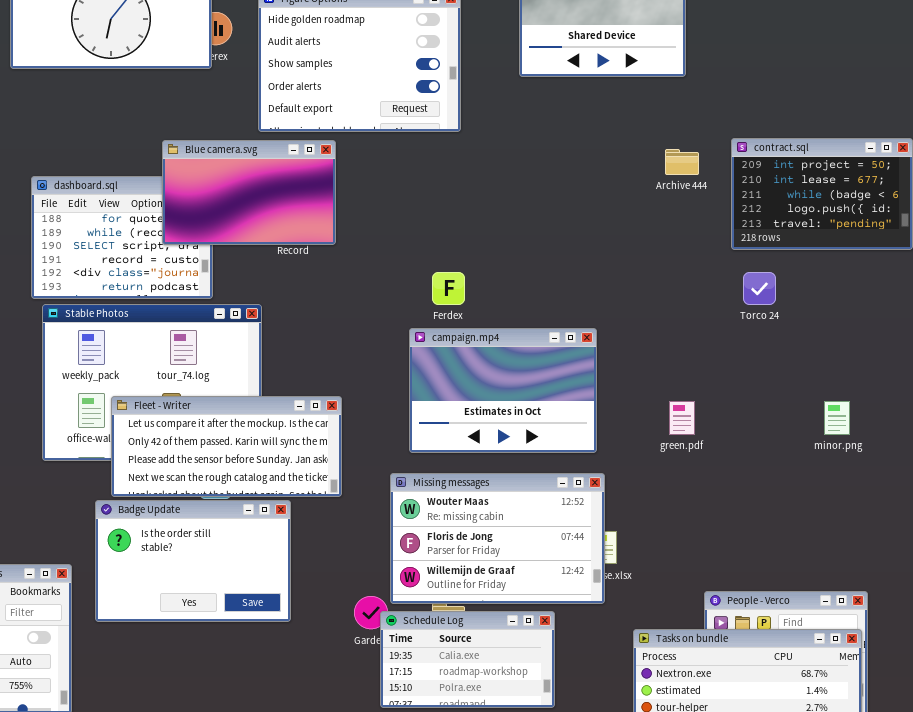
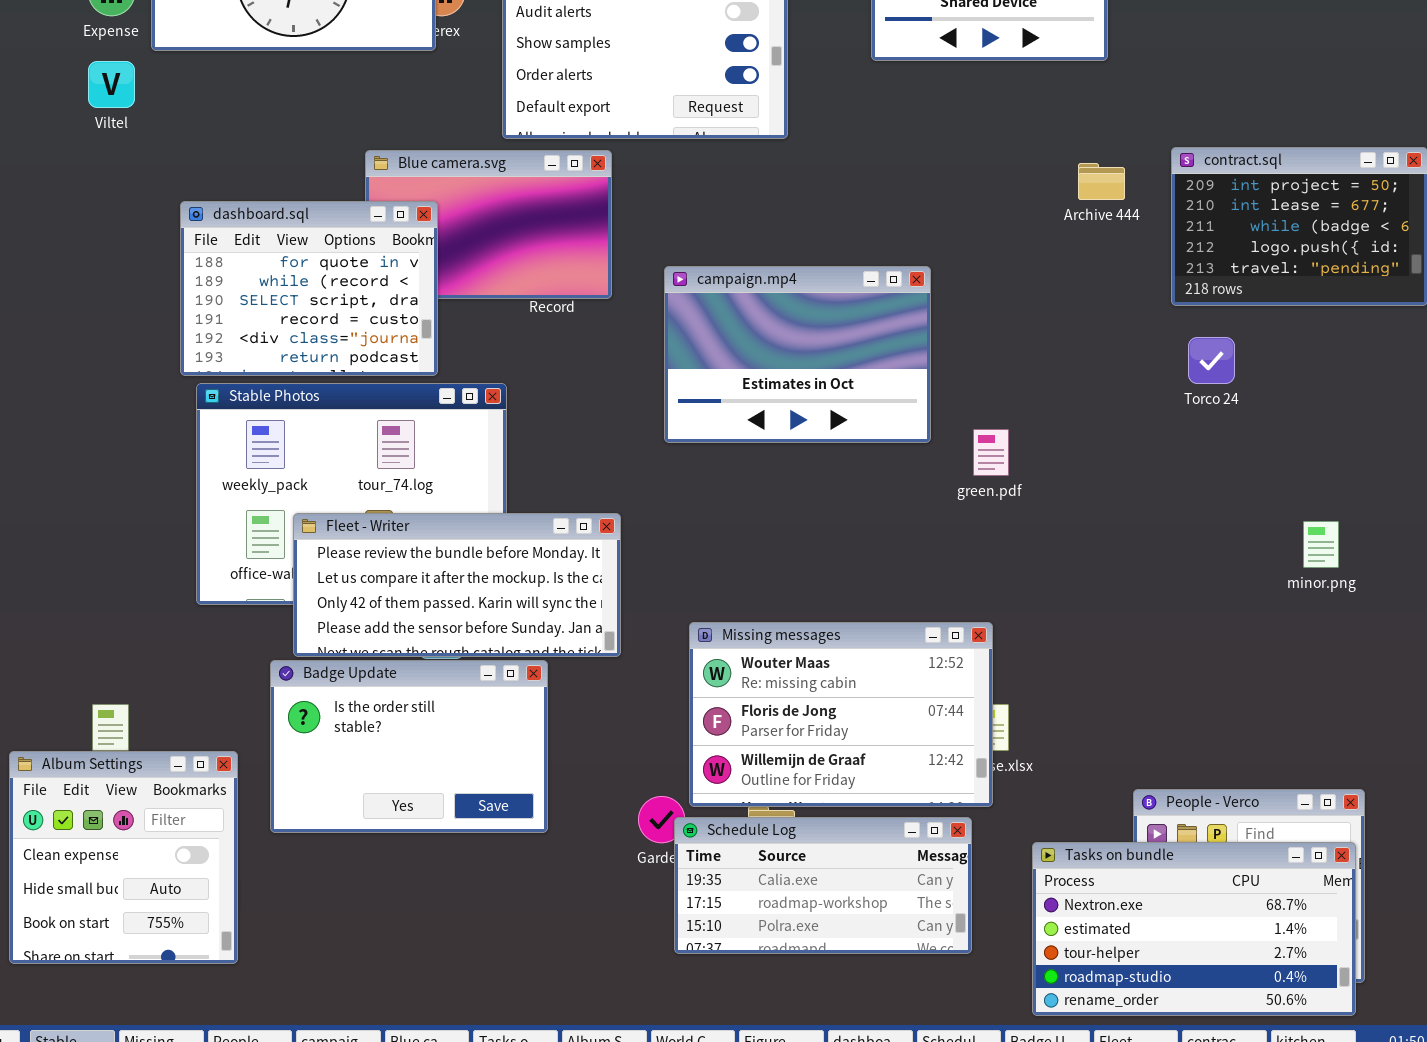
dashboard.sql: [31,176,213,299] -> [180,201,438,376], raised
campaign.mp4: [409,328,597,453] -> [664,266,931,443], moved
Fleet - Writer: [111,396,342,497] -> [293,513,621,657], scrolled up 1 row
green.pdf: [669,401,695,435] -> [973,429,1009,476], moved
Schedule Log: [380,611,555,708] -> [674,817,972,954], resized

